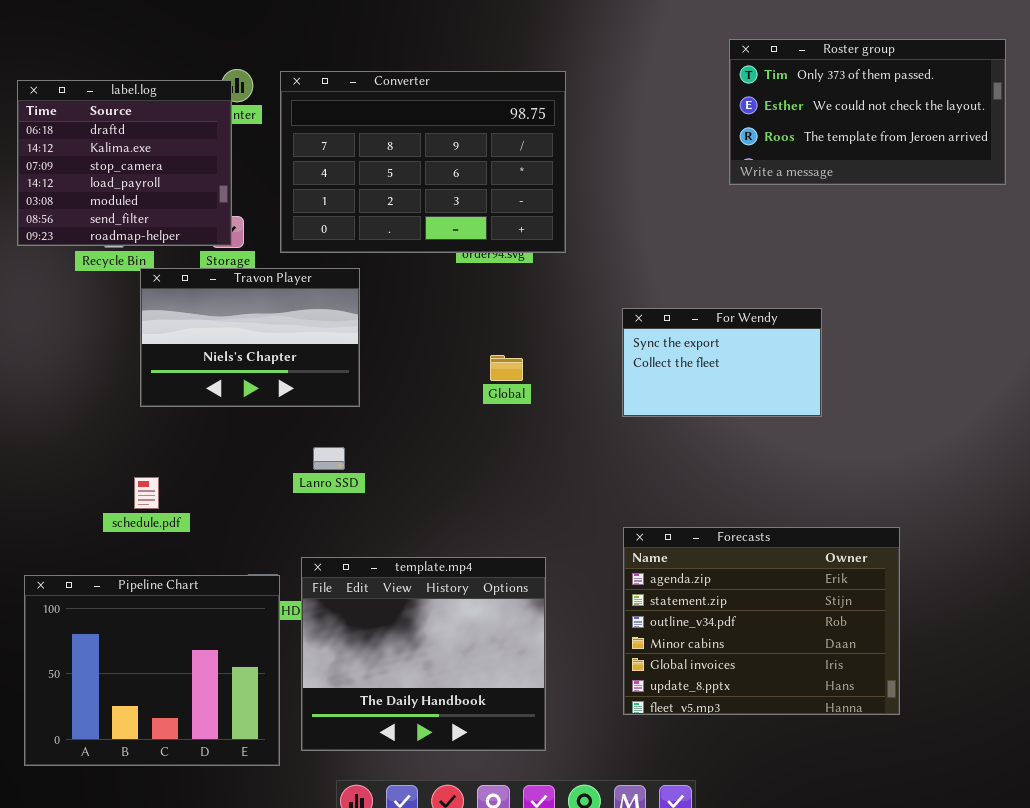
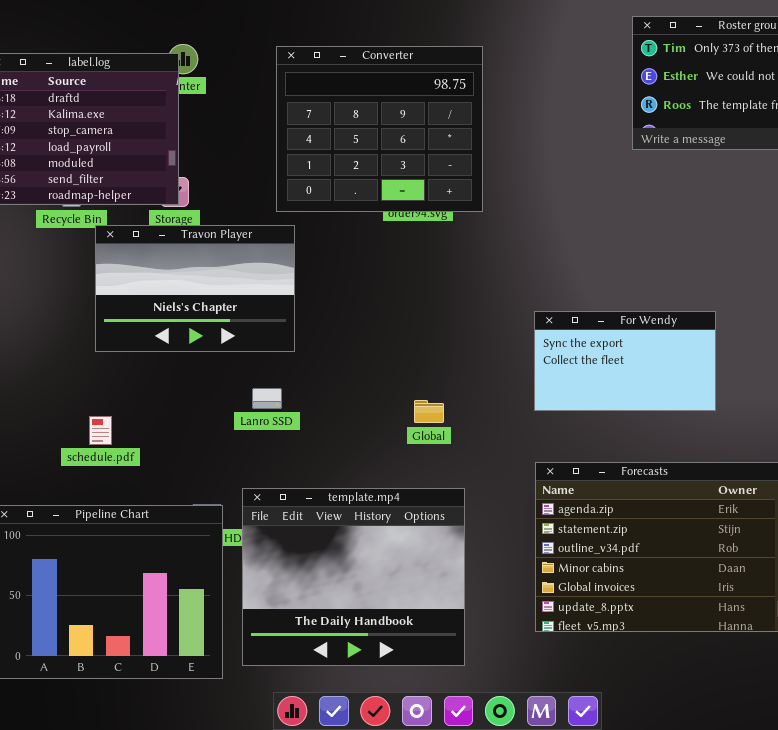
Converter: [280,71,566,253] -> [276,46,483,212], resized
For Wendy: [622,308,822,417] -> [534,311,716,411], moved
Global: [490,355,523,381] -> [414,400,444,423], moved

